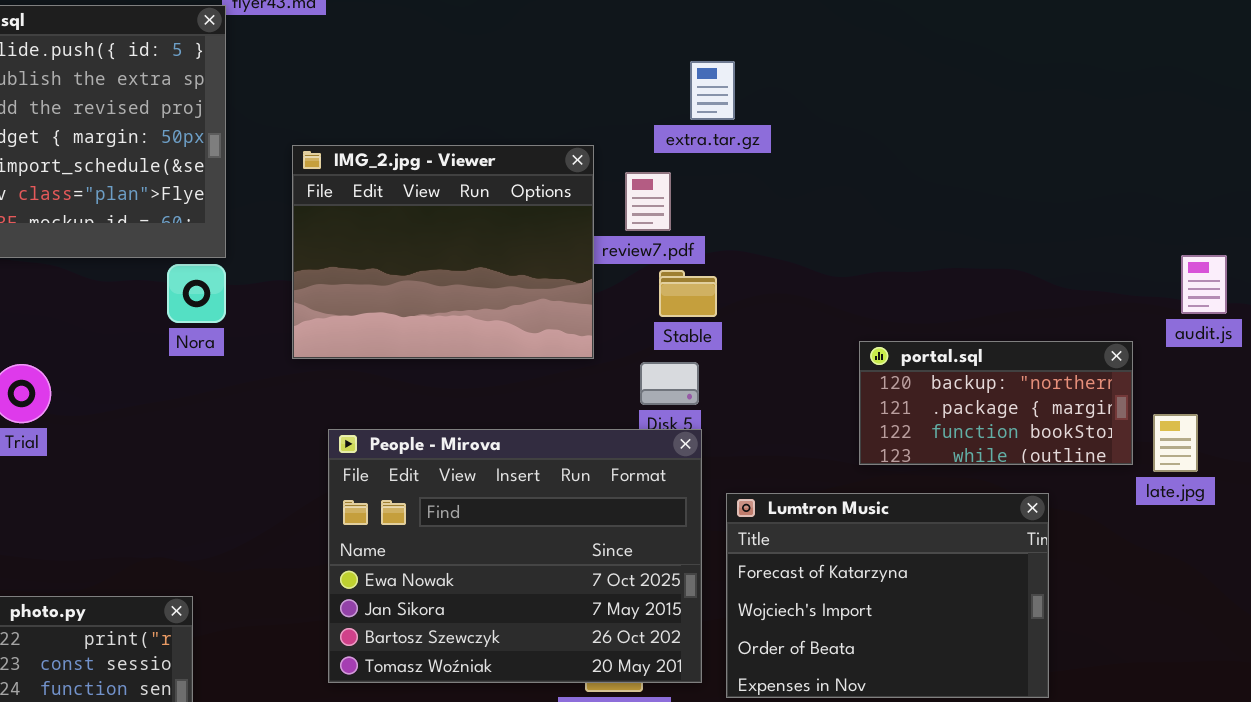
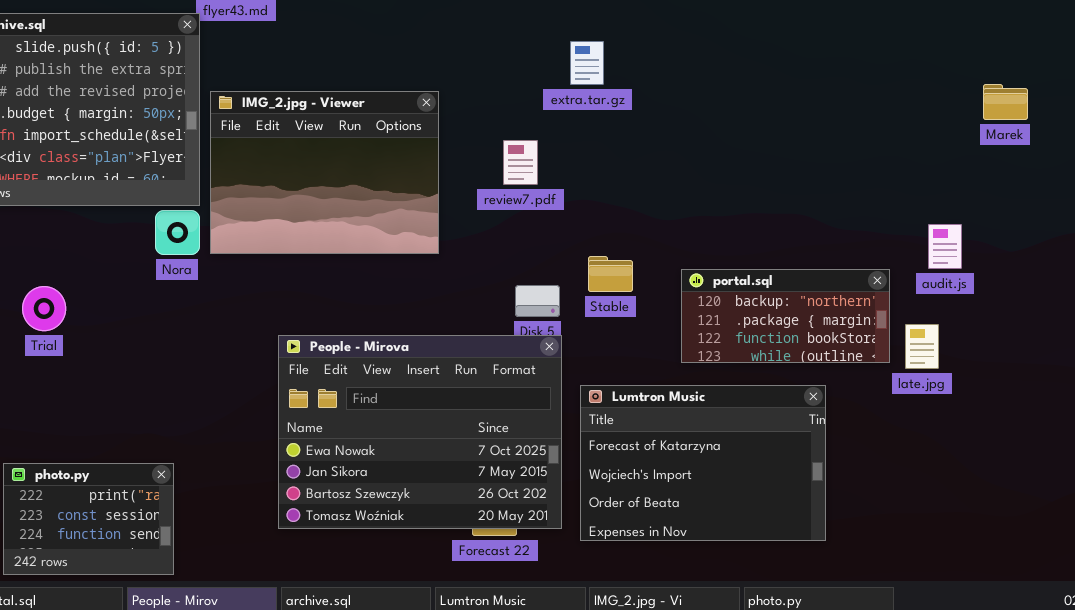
extra.tar.gz: [690,61,735,120] -> [570,41,604,85], moved
IMG_2.jpg - Viewer: [292,145,594,359] -> [210,91,439,254], moved
audit.js: [1181,255,1227,314] -> [928,224,962,269], moved
Stable: [659,270,717,317] -> [588,256,633,292], moved

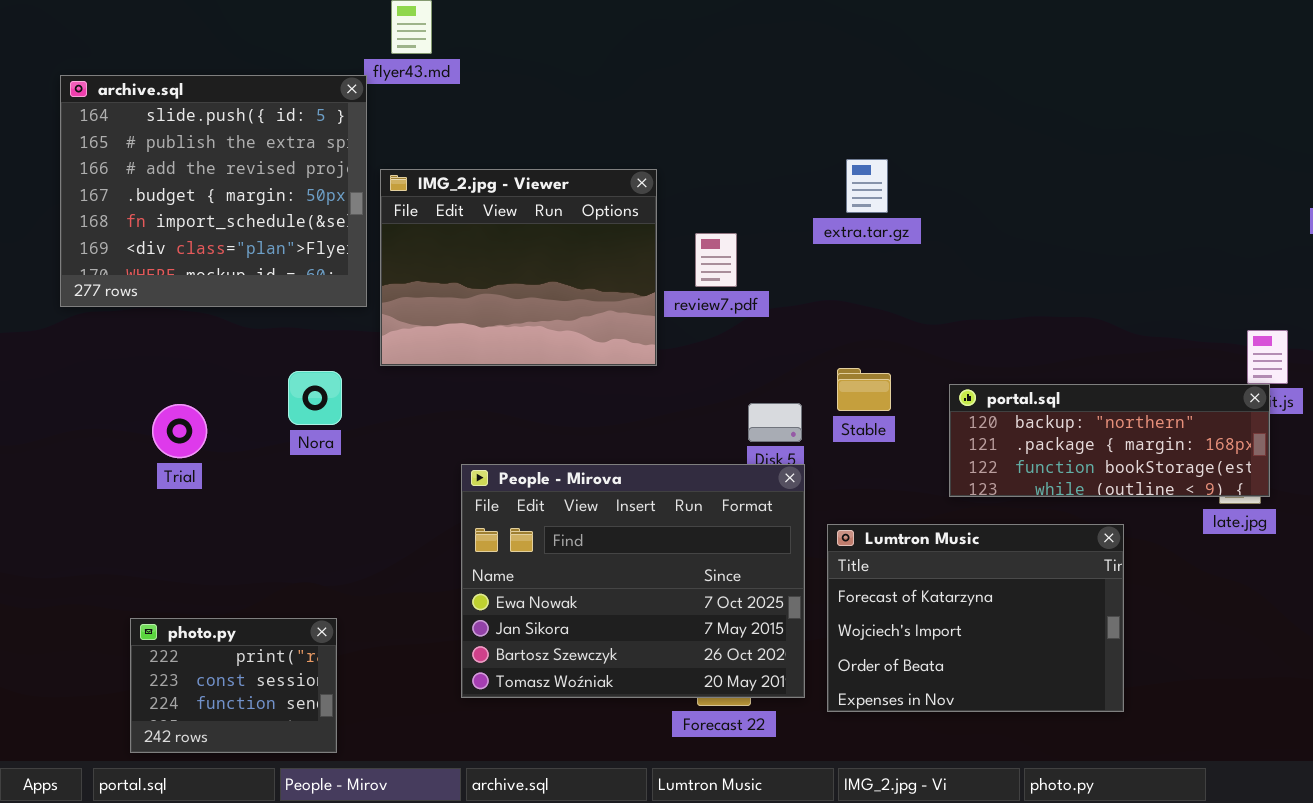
extra.tar.gz: [570,41,604,85] -> [846,159,888,213], moved
review7.pdf: [503,140,538,185] -> [695,233,737,287], moved
Nora: [155,210,200,255] -> [288,371,342,425], moved
portal.sql: [681,269,890,363] -> [949,384,1270,497], resized

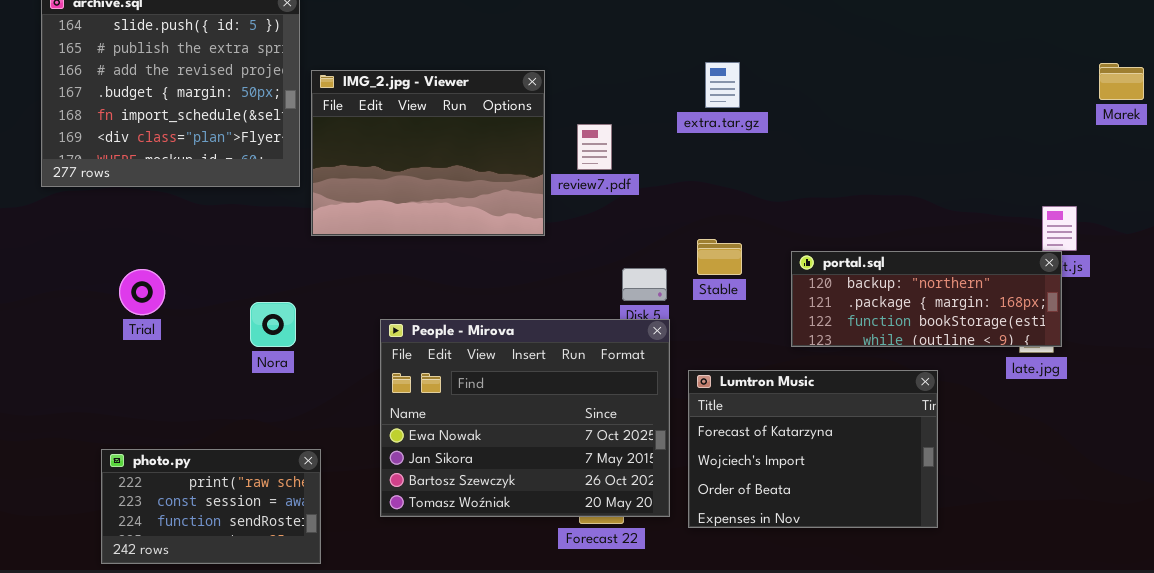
Nora: [288,371,342,425] -> [250,302,296,347], moved
photo.py: [130,618,337,753] -> [101,449,321,564], resized

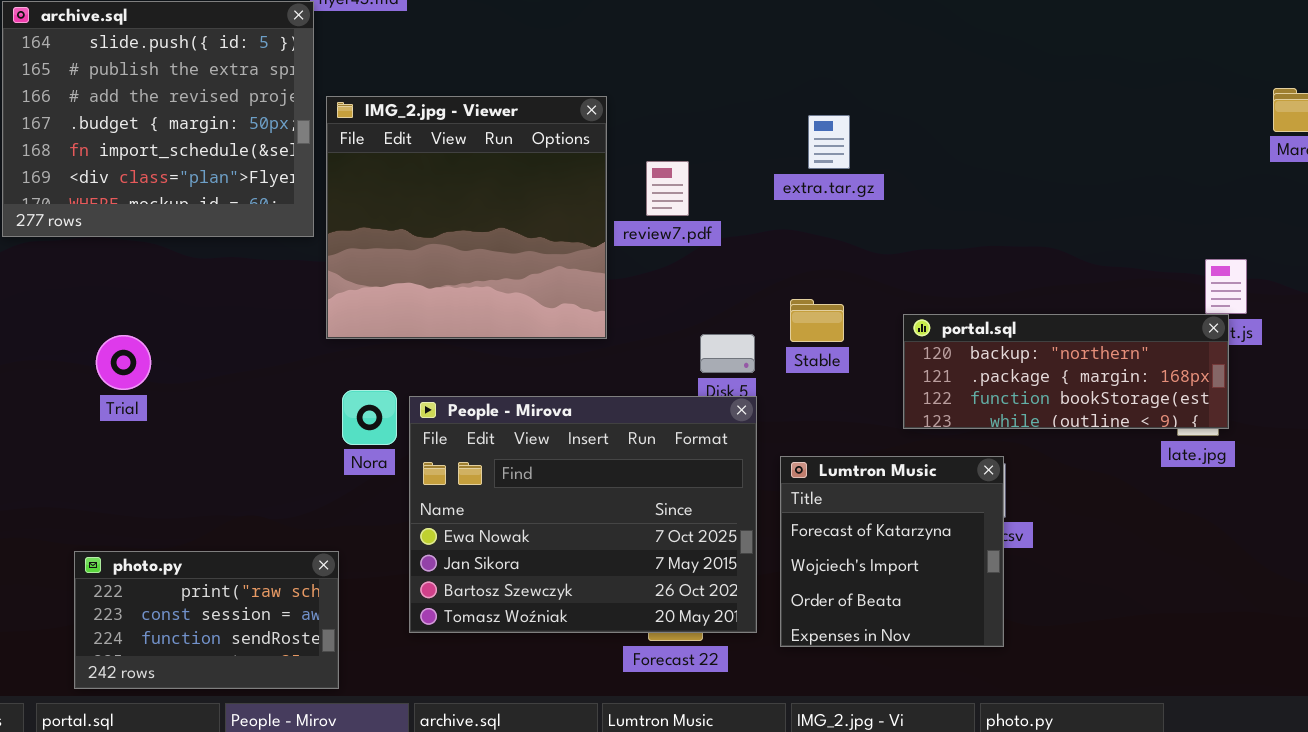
extra.tar.gz: [705,62,740,108] -> [808,115,850,169], moved
IMG_2.jpg - Viewer: [311,70,545,236] -> [326,96,607,339], resized
Nora: [250,302,296,347] -> [342,390,397,445], moved
Lumtron Music: [688,370,938,528] -> [780,456,1004,647], resized

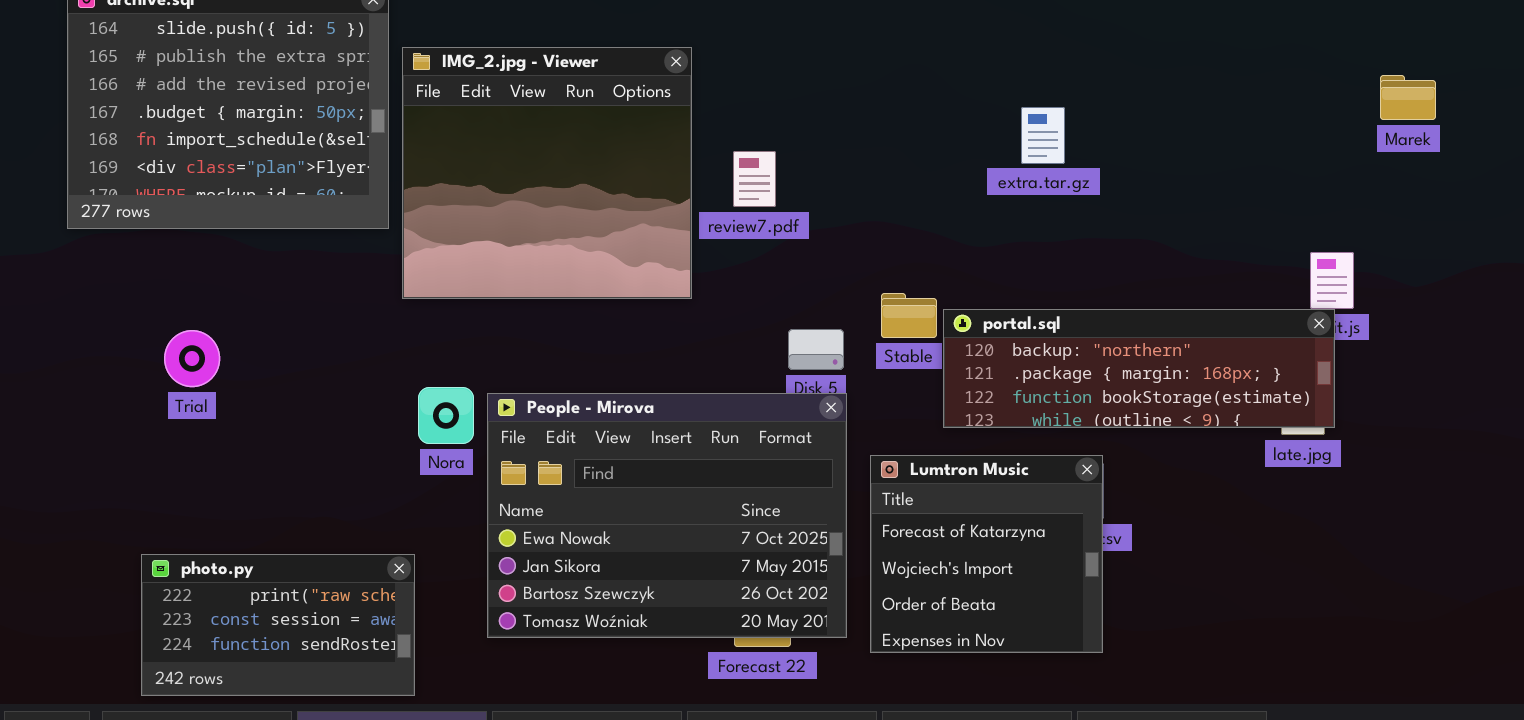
IMG_2.jpg - Viewer: [326,96,607,339] -> [402,47,692,299], moved
extra.tar.gz: [808,115,850,169] -> [1021,107,1065,164], moved
portal.sql: [903,314,1229,429] -> [943,309,1335,428], resized

